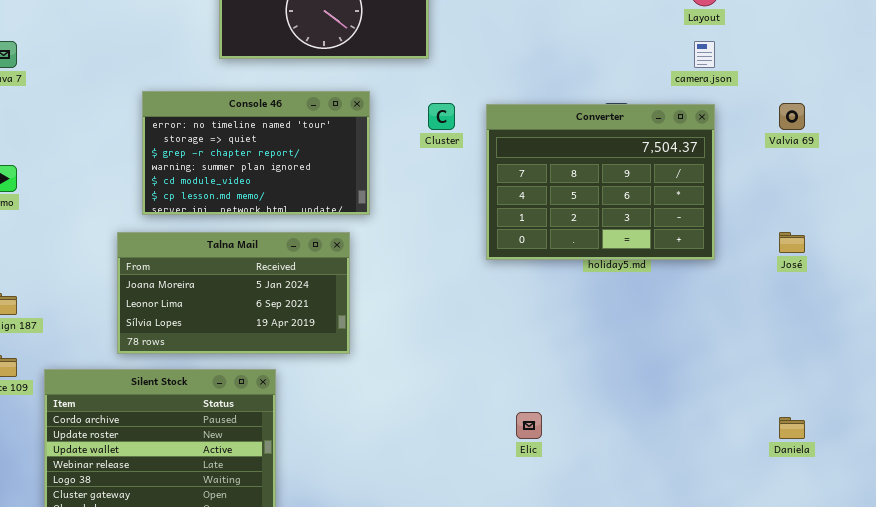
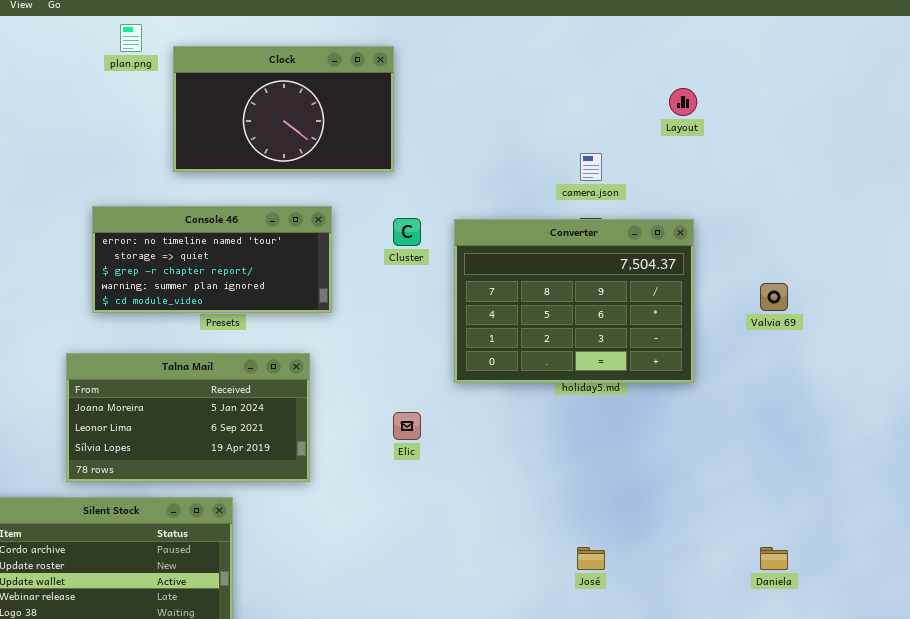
camera.json: [694,41,715,68] -> [580,153,602,181], moved
Console 46: [142,91,370,215] -> [92,206,332,313], resized
Valvia 69: [779,103,805,130] -> [760,283,788,311], moved
José: [779,232,805,253] -> [577,547,605,570], moved
Elic: [516,412,542,439] -> [393,412,421,440], moved

